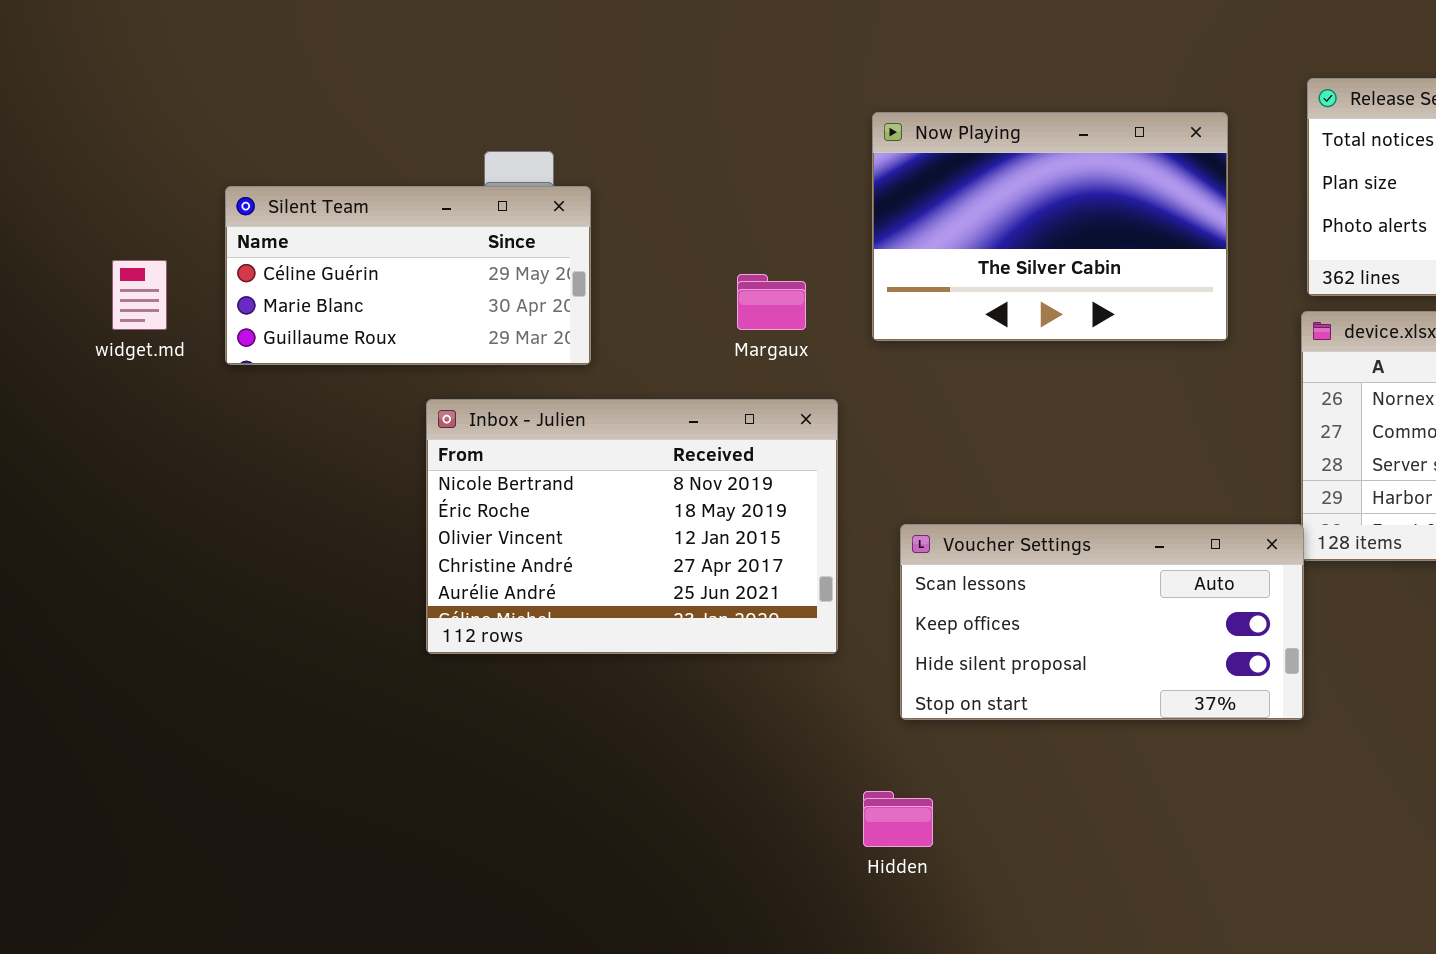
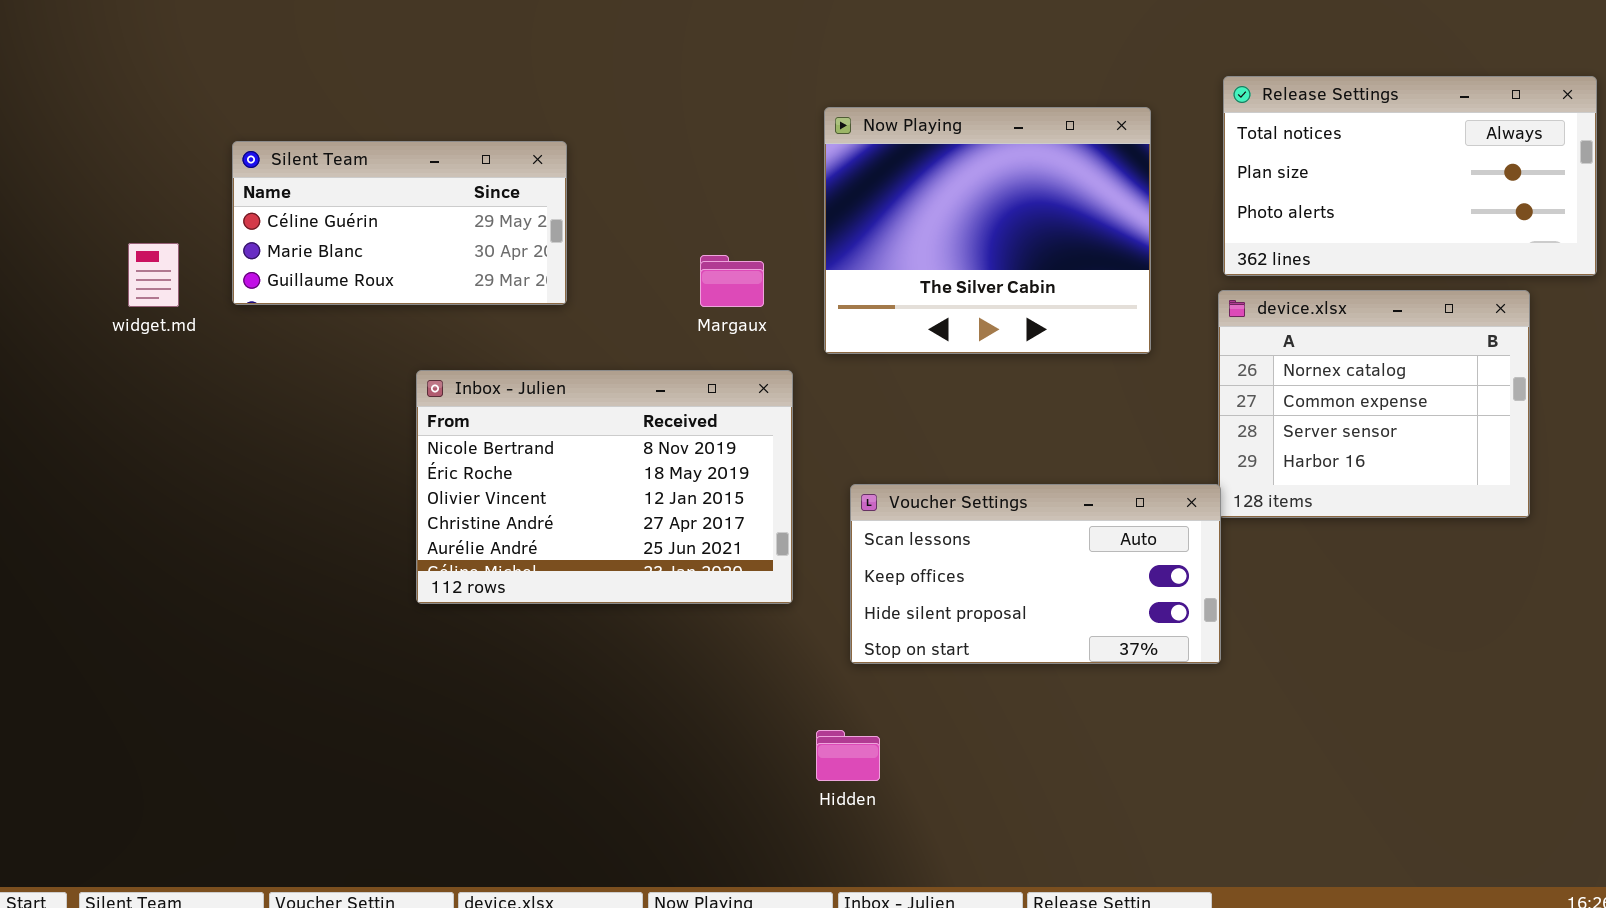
Now Playing: [872,112,1228,341] -> [824,107,1151,354], resized
Silent Team: [225,186,591,365] -> [232,141,567,305], moved

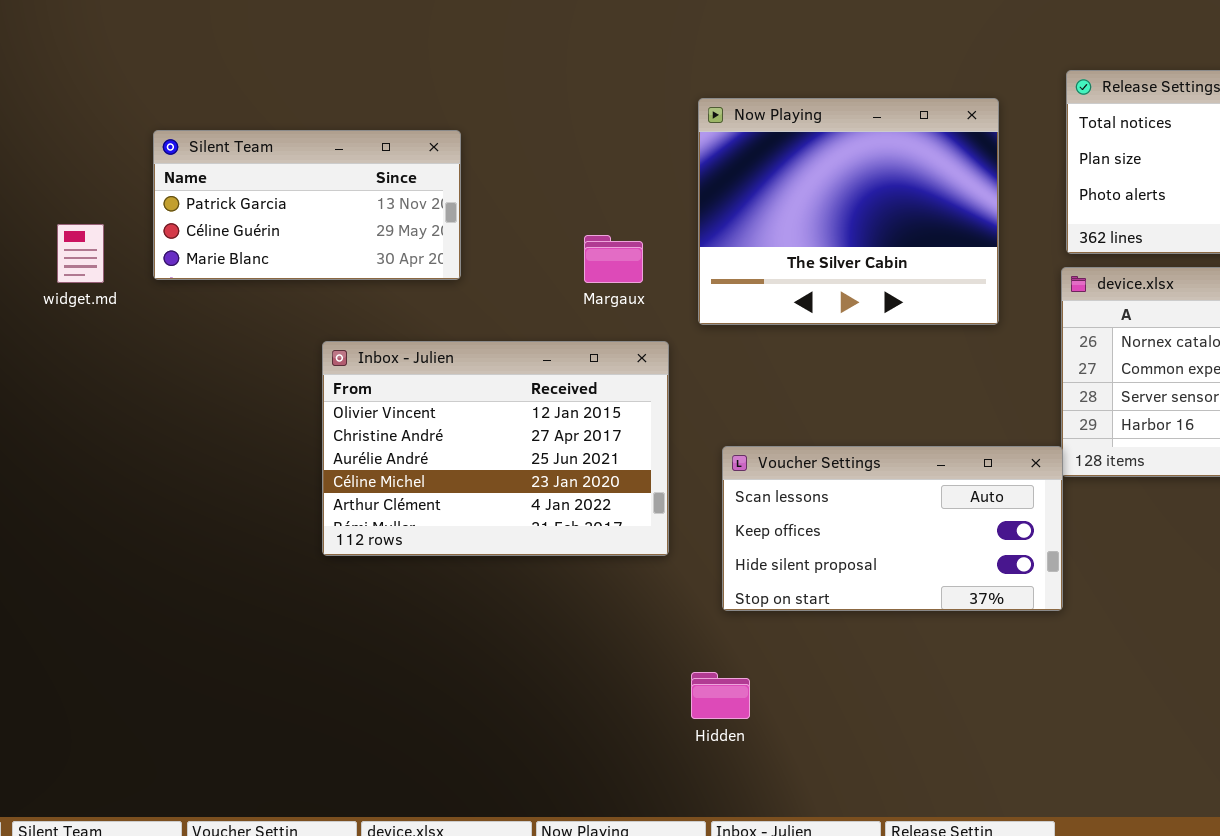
Silent Team: [232,141,567,305] -> [153,130,461,280], scrolled up 1 row
Inbox - Julien: [416,370,793,604] -> [322,341,669,556], scrolled down 2 rows

